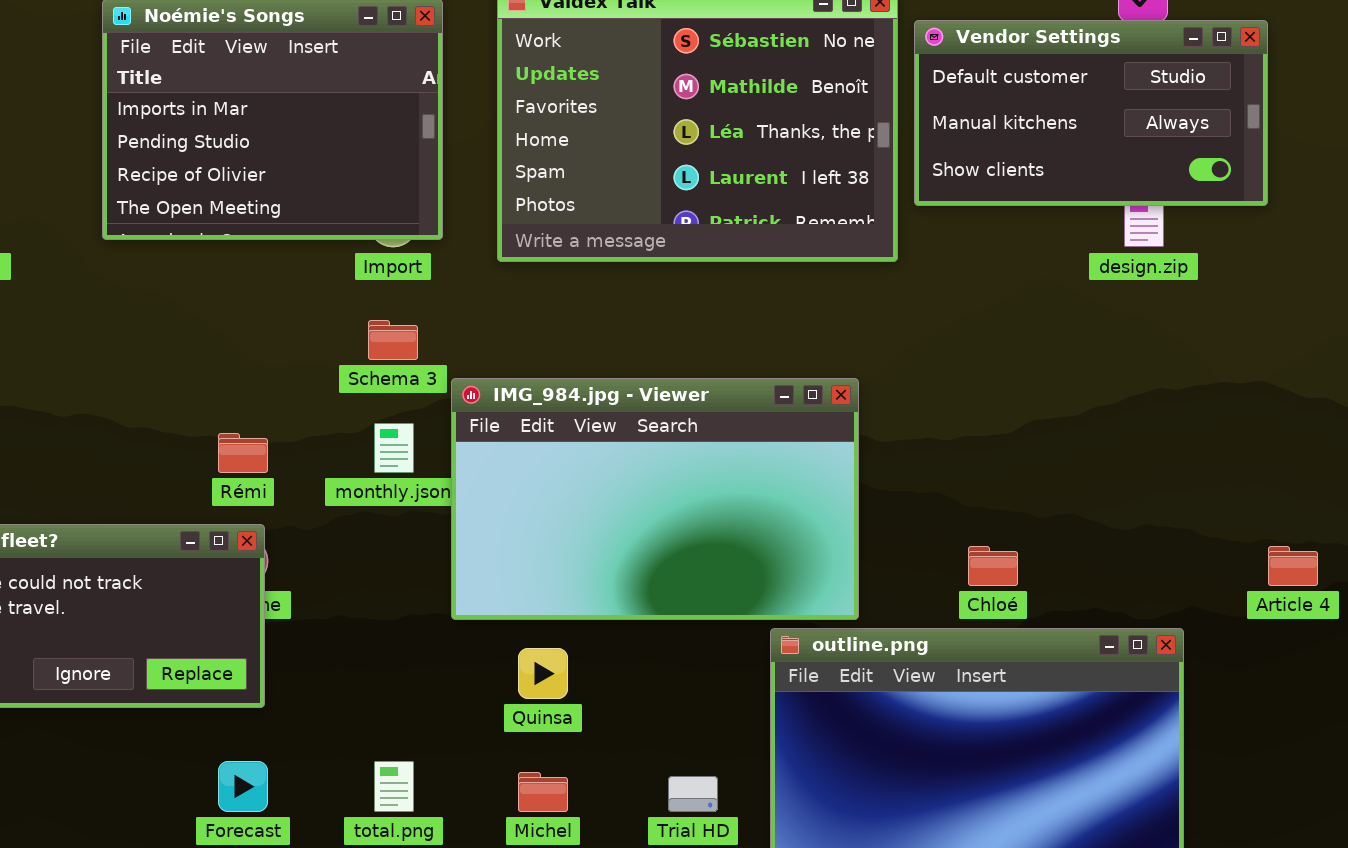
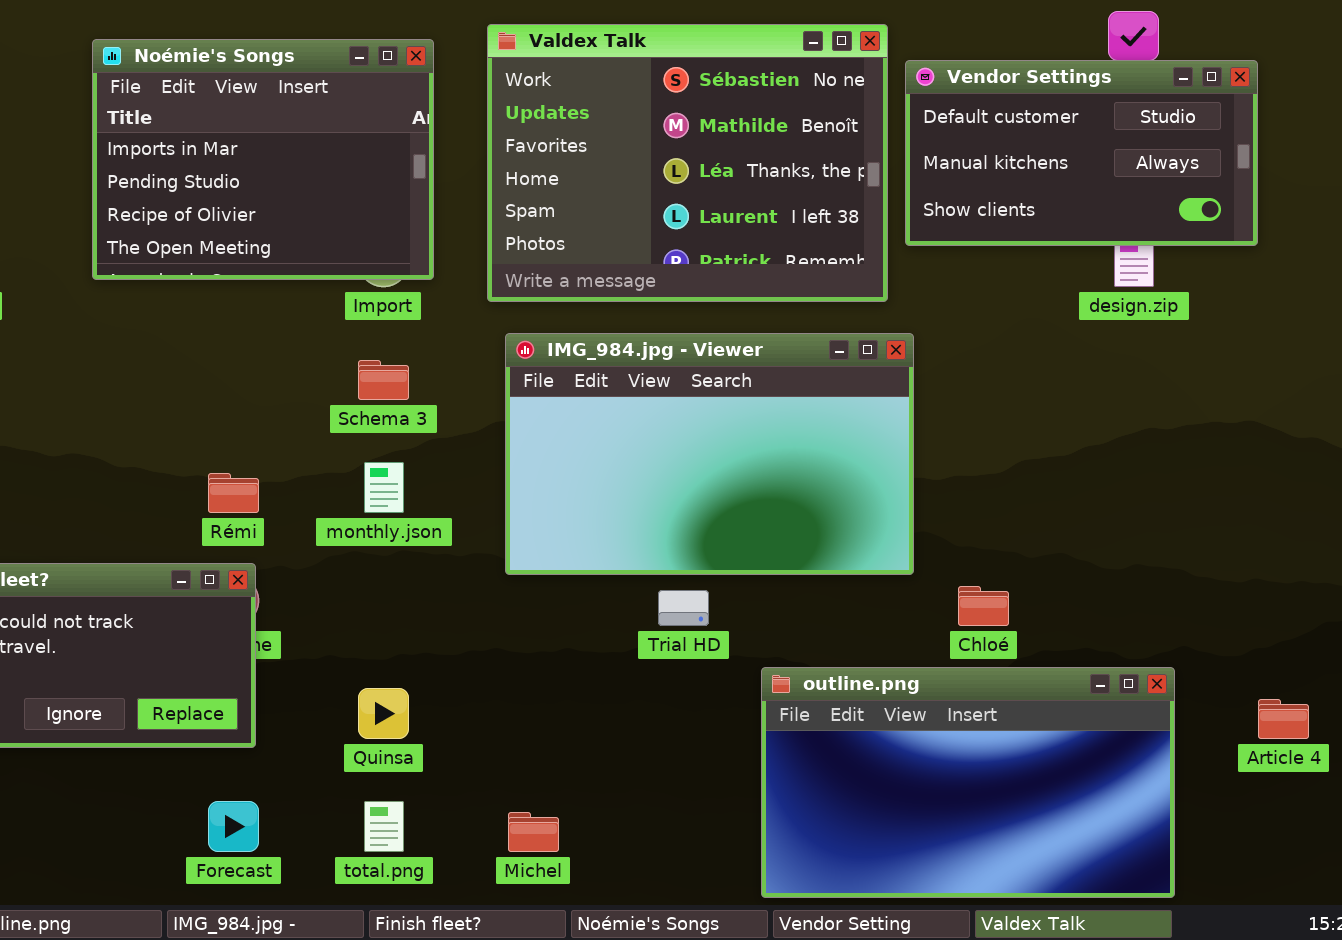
IMG_984.jpg - Viewer: [451,378,859,620] -> [505,333,914,575], moved
Article 4: [1268,546,1318,586] -> [1258,699,1309,739], moved
Quinsa: [518,648,568,699] -> [358,688,409,739], moved
Trial HD: [668,776,718,812] -> [658,590,709,626], moved

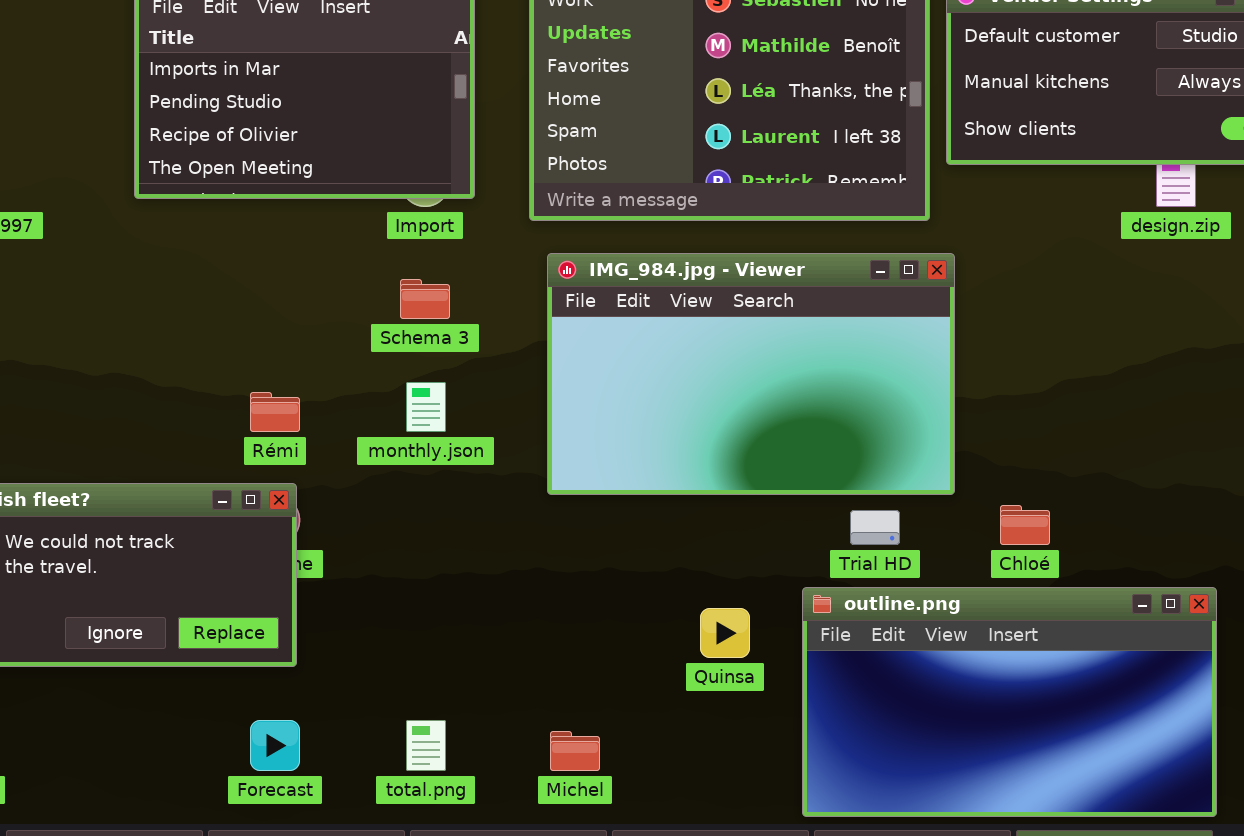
Trial HD: [658,590,709,626] -> [850,510,900,545], moved
Quinsa: [358,688,409,739] -> [700,608,750,658], moved

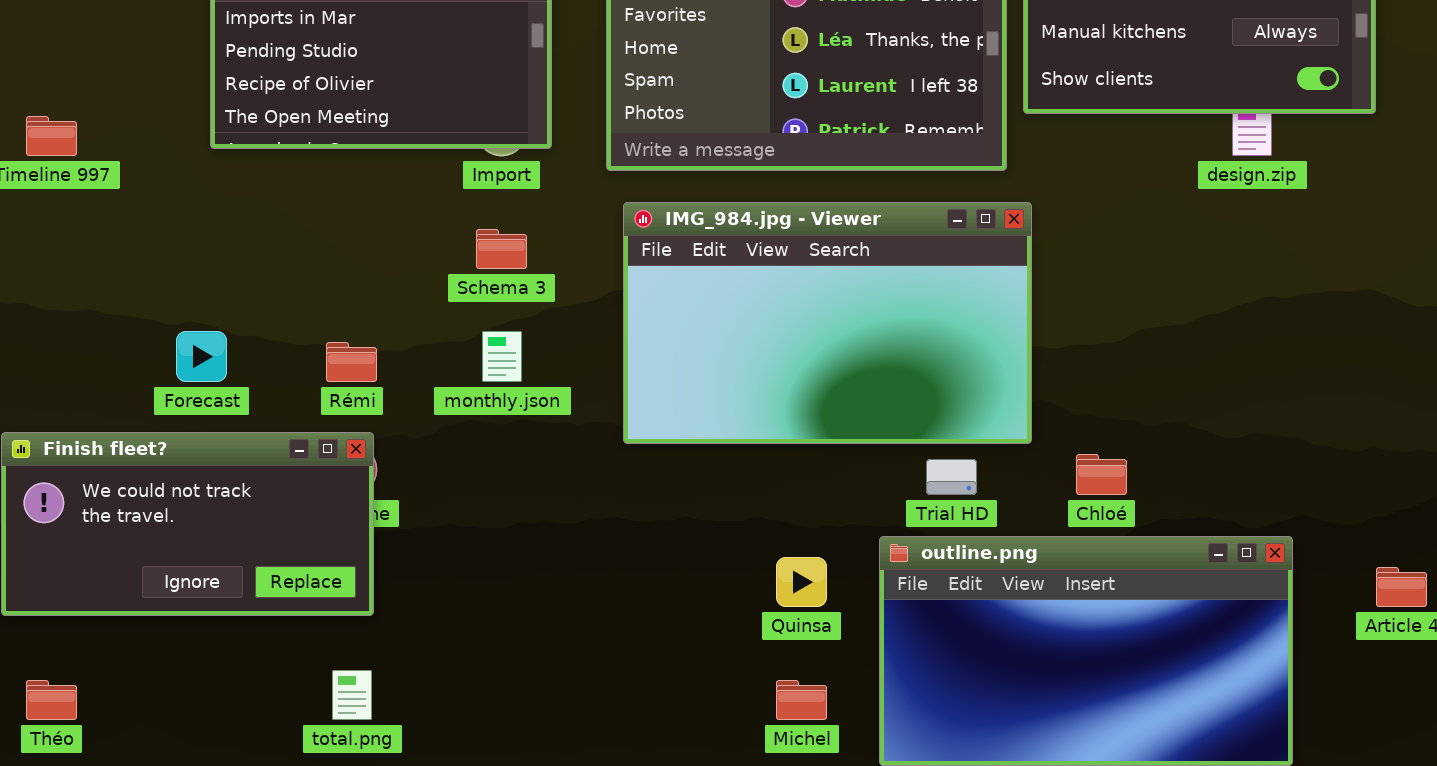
Forecast: [250,720,300,771] -> [176,331,227,382], moved
total.png: [406,720,446,771] -> [332,670,372,720], moved
Michel: [550,731,600,771] -> [776,680,827,720], moved

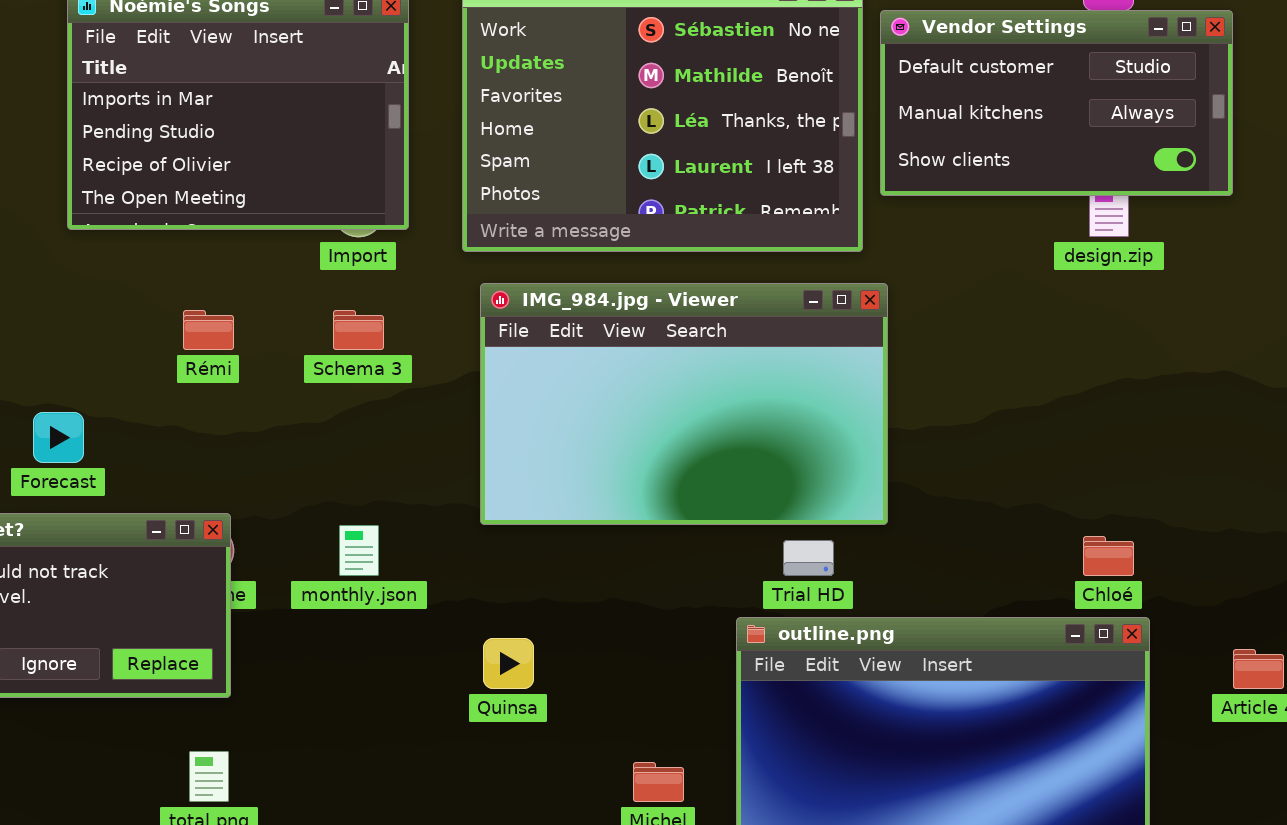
monthly.json: [482,331,522,382] -> [339,525,379,576], moved
Rémi: [326,342,377,382] -> [183,310,234,350], moved
Chloé: [1076,454,1127,495] -> [1083,536,1134,576], moved
Quinsa: [776,557,827,607] -> [483,638,534,689], moved

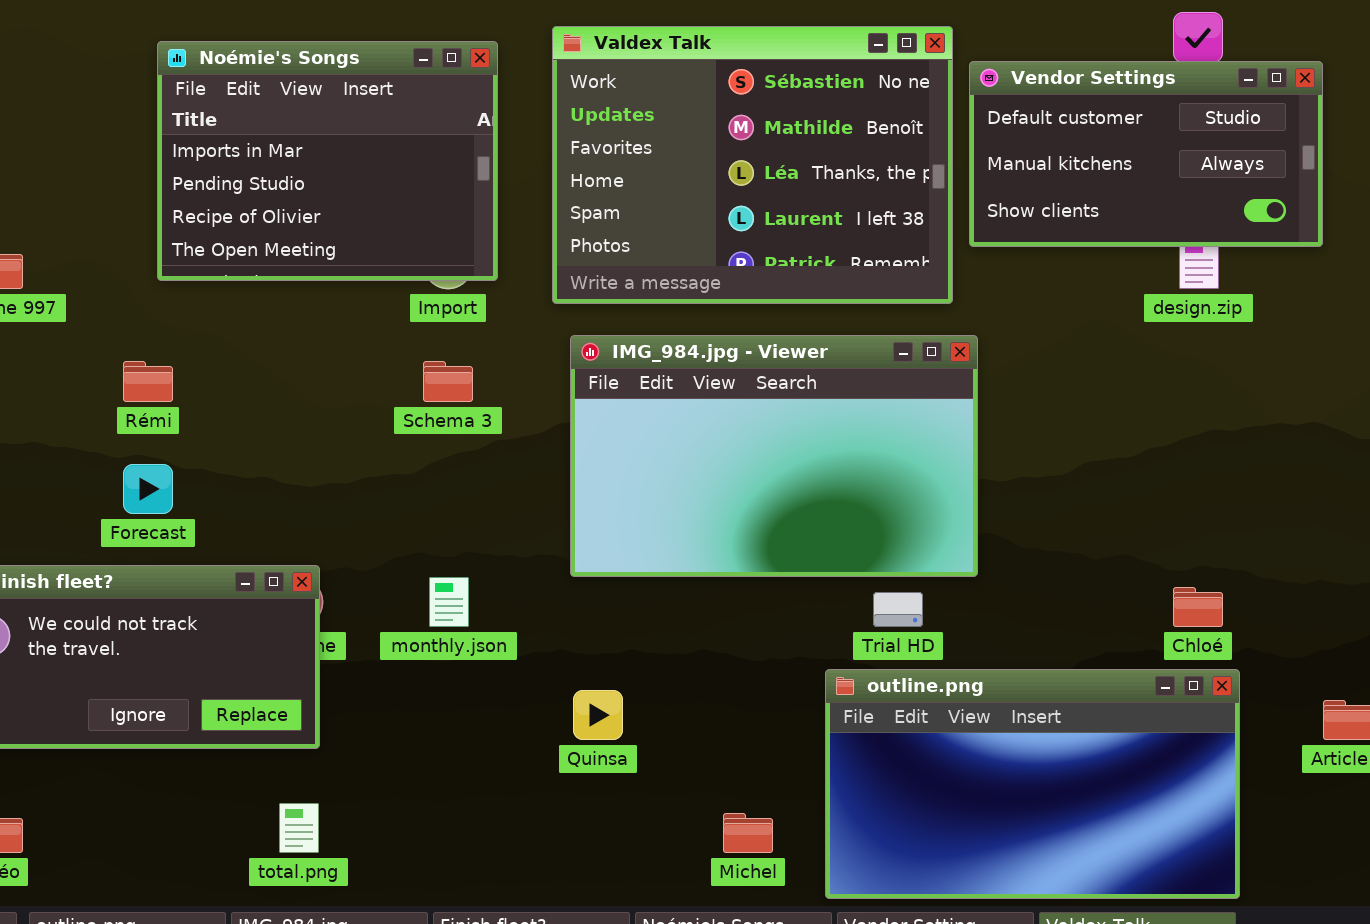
Rémi: [183,310,234,350] -> [123,361,173,402], moved

